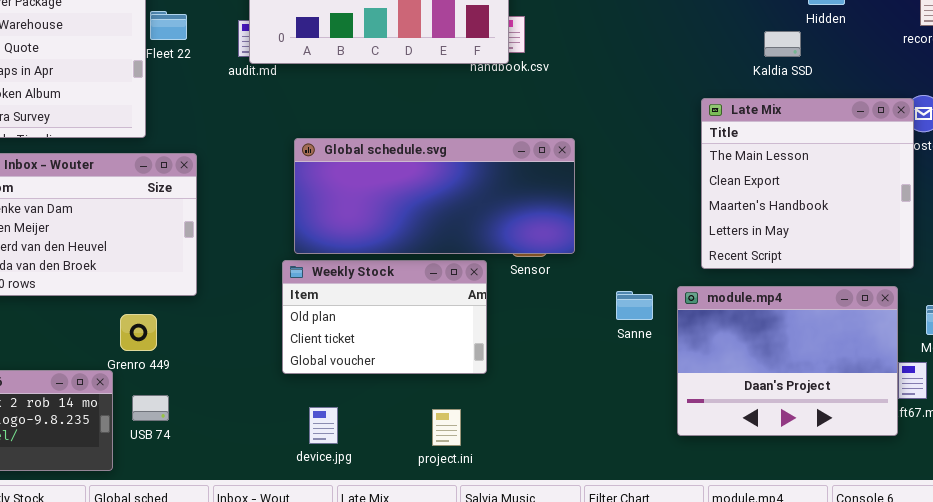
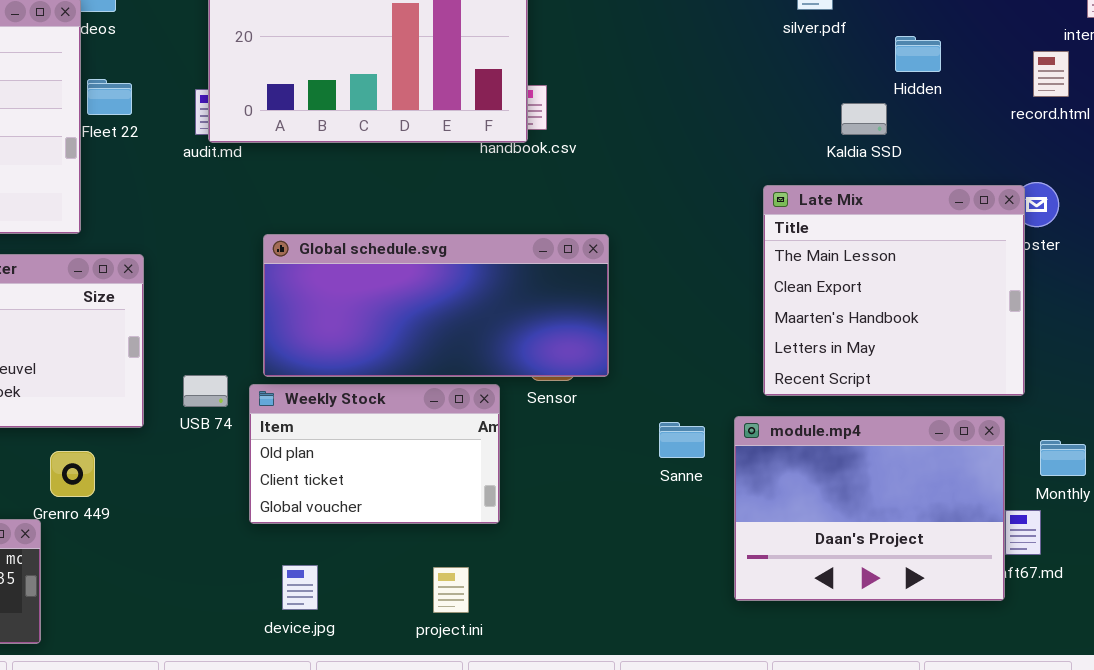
USB 74: [132,395,169,421] -> [183,375,228,407], moved

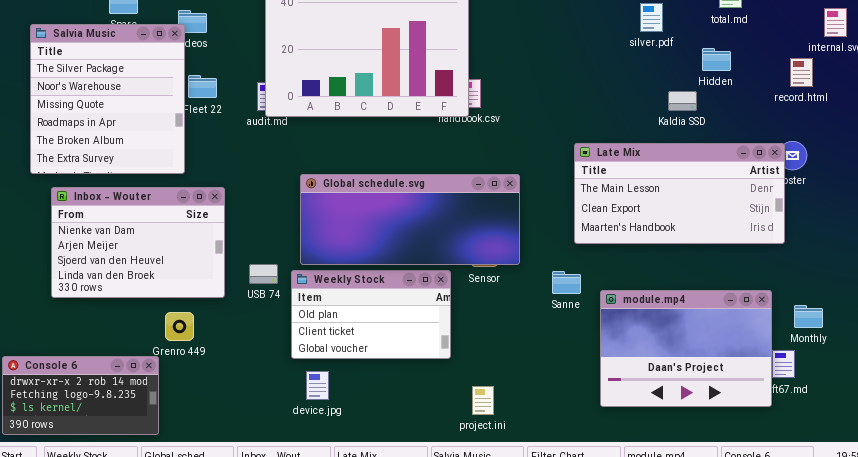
Late Mix: [763,185,1025,396] -> [574,143,785,244], resized
Sanne: [659,422,705,458] -> [552,271,581,294], moved
device.jpg: [282,565,318,610] -> [306,371,329,400], moved
project.ini: [433,567,469,613] -> [472,386,494,415], moved

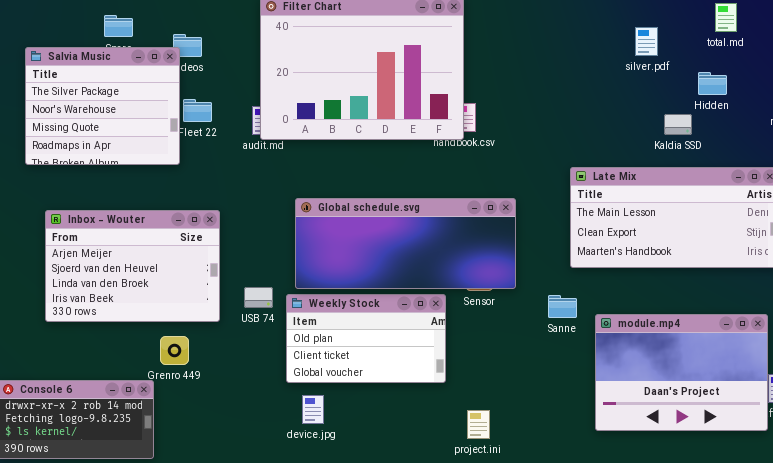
Salvia Music: [30,24,185,174] -> [25,47,180,165], resized
Inbox - Wouter: [51,187,225,298] -> [45,210,220,322], scrolled down 1 row

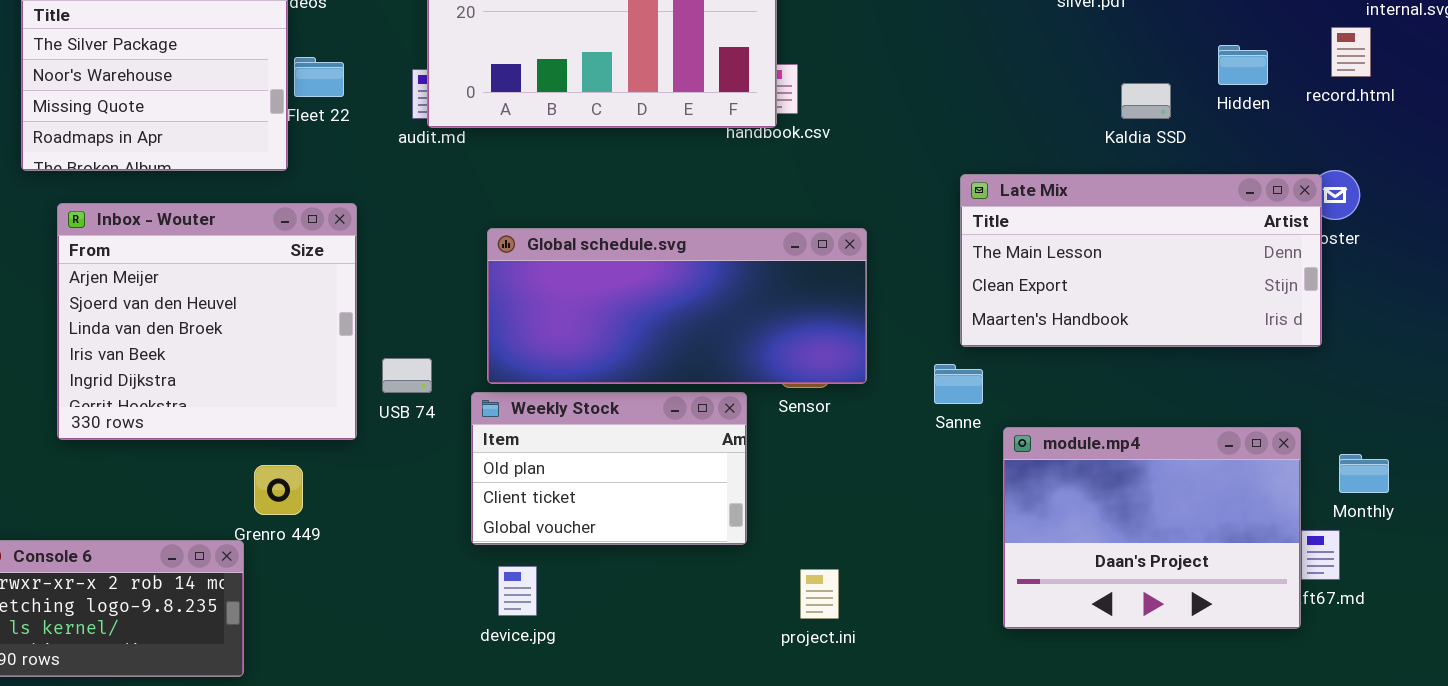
Hidden: [698,72,727,95] -> [1218,45,1268,85], moved
Inbox - Wouter: [45,210,220,322] -> [57,203,357,440], resized
USB 74: [244,287,273,308] -> [382,358,432,393], moved
Sanne: [548,295,577,318] -> [934,364,983,404], moved
project.ini: [467,410,490,439] -> [800,569,839,619], moved

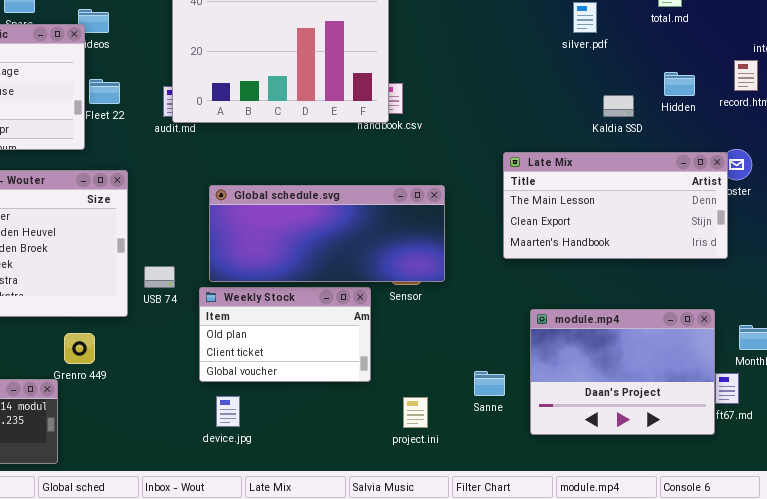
Sanne: [934,364,983,404] -> [474,371,505,396], moved

